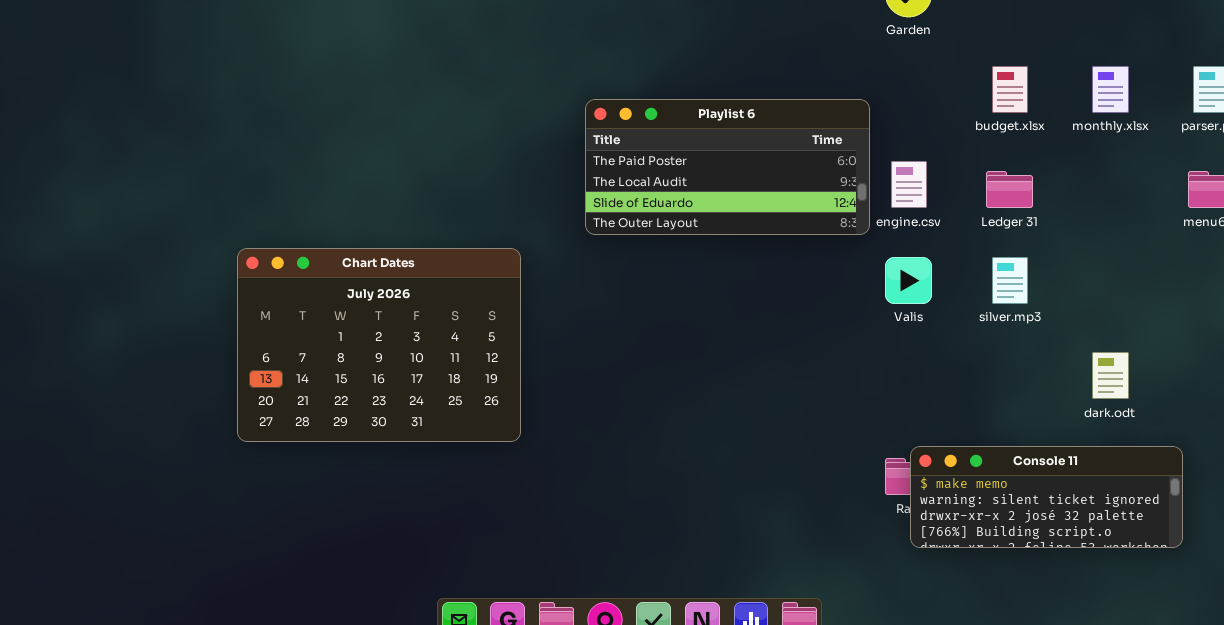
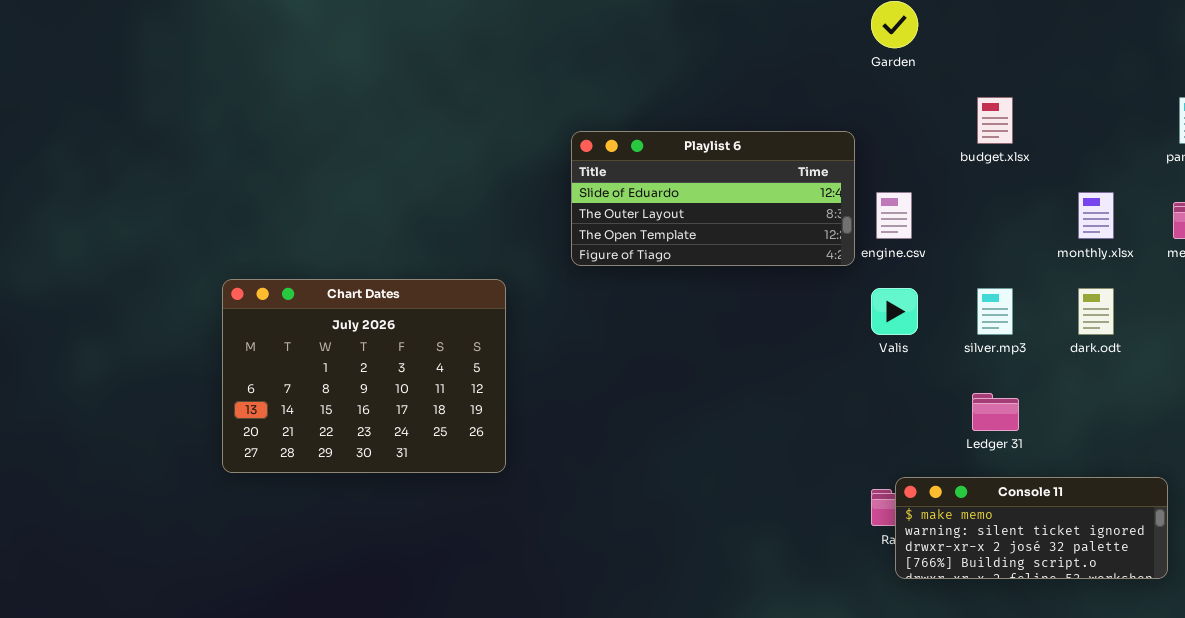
monthly.xlsx: [1092,66,1129,113] -> [1078,192,1114,239], moved
Playlist 6: [585,99,870,235] -> [571,131,855,266], scrolled down 2 rows
Ledger 31: [986,171,1033,208] -> [972,393,1019,431], moved
dark.odt: [1092,352,1129,399] -> [1078,288,1114,335], moved

